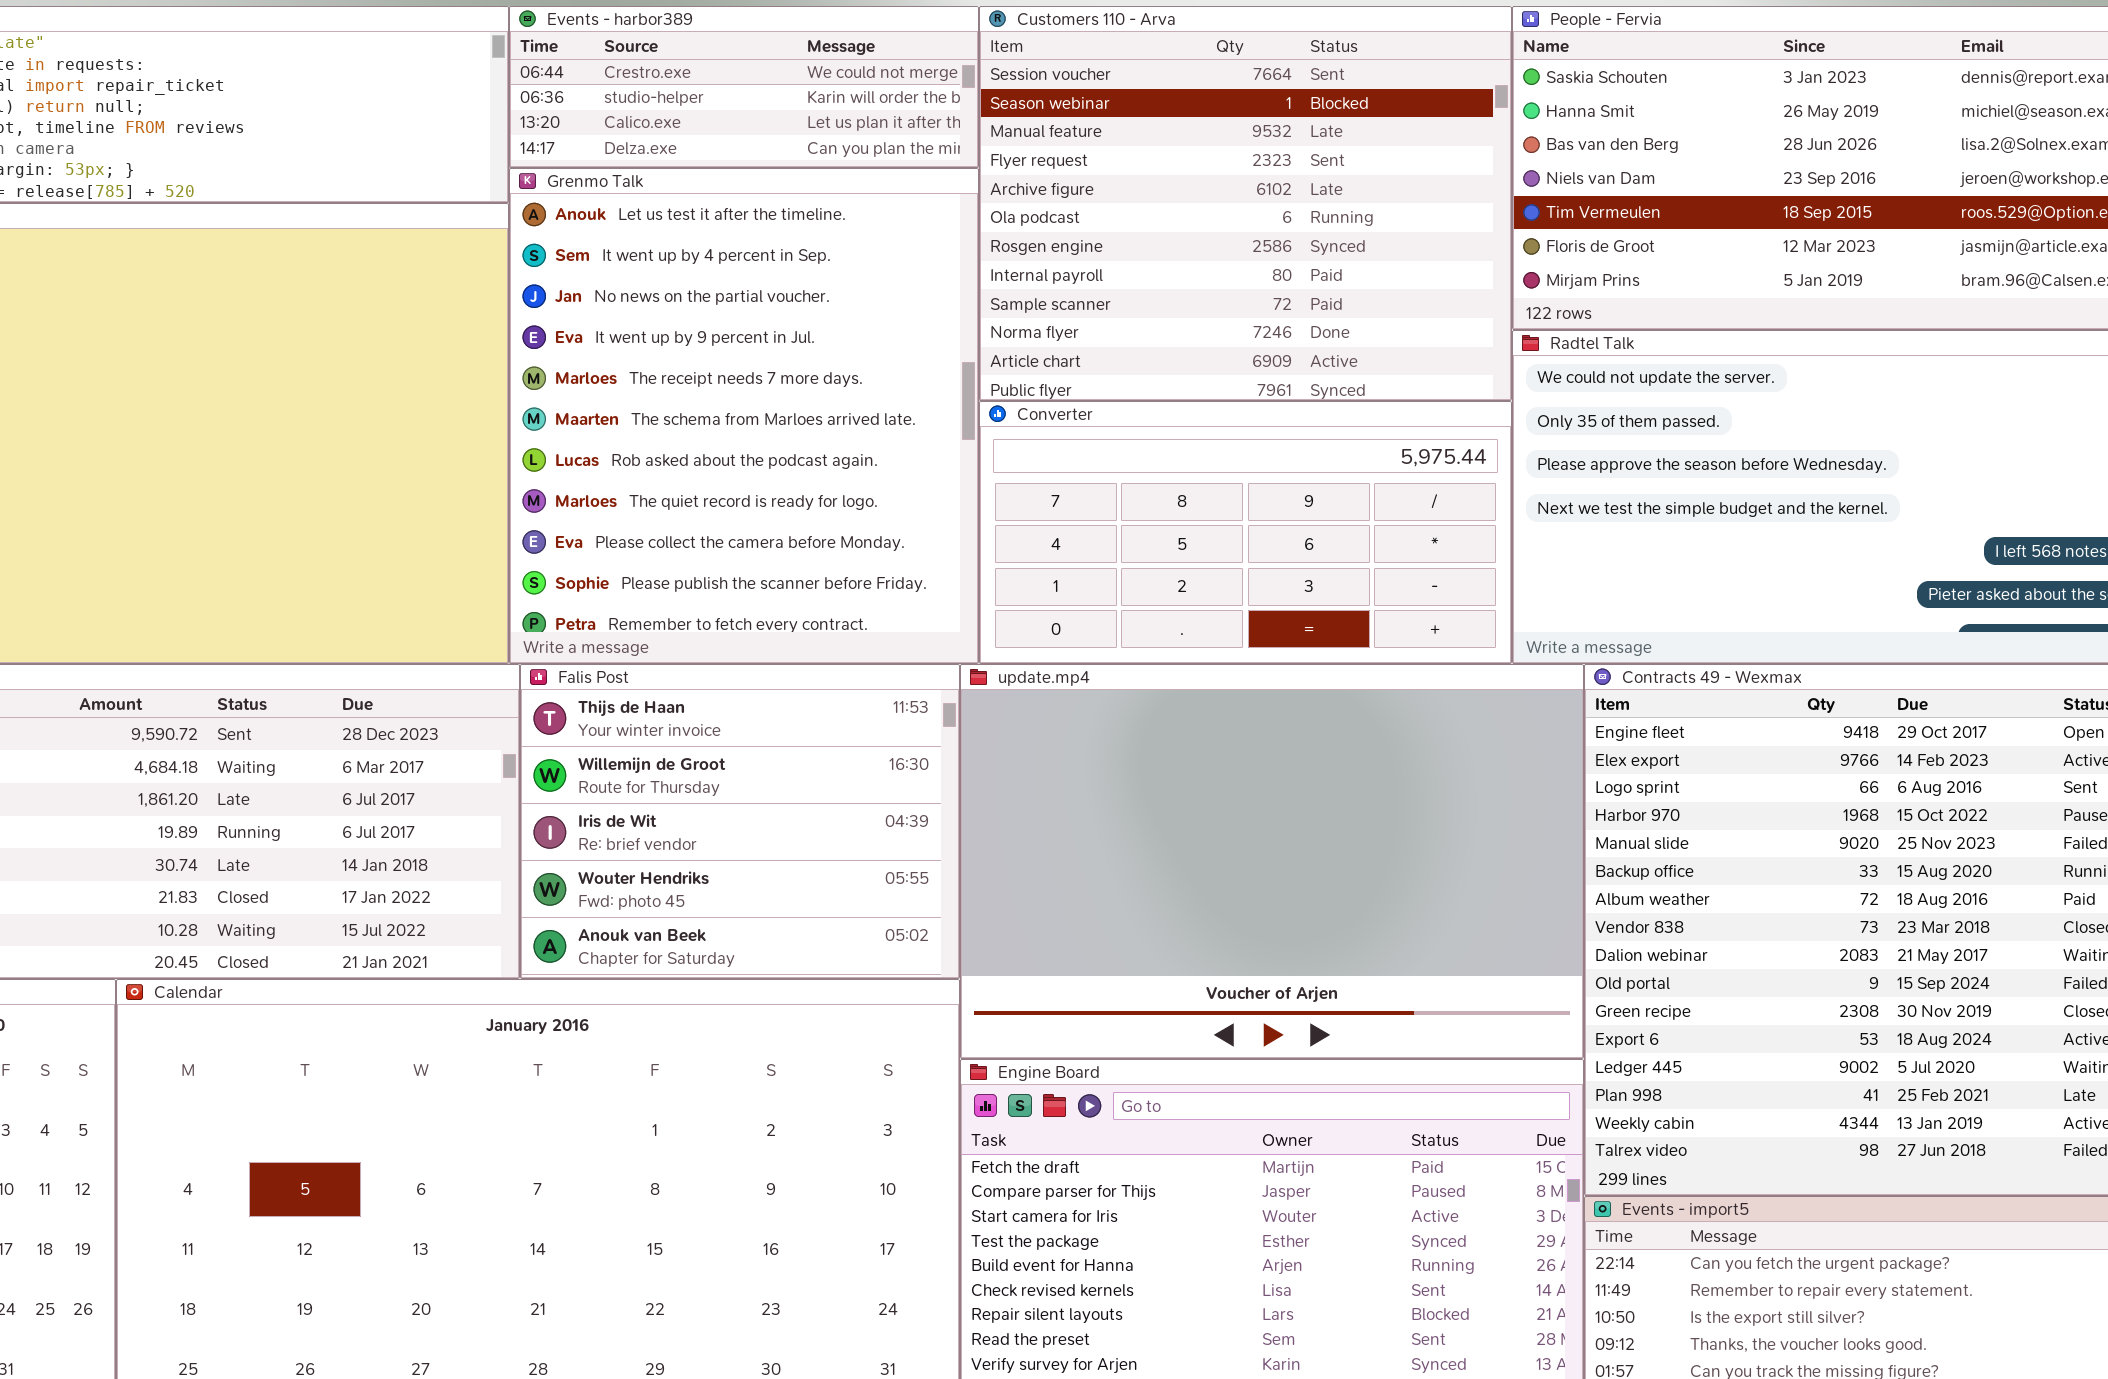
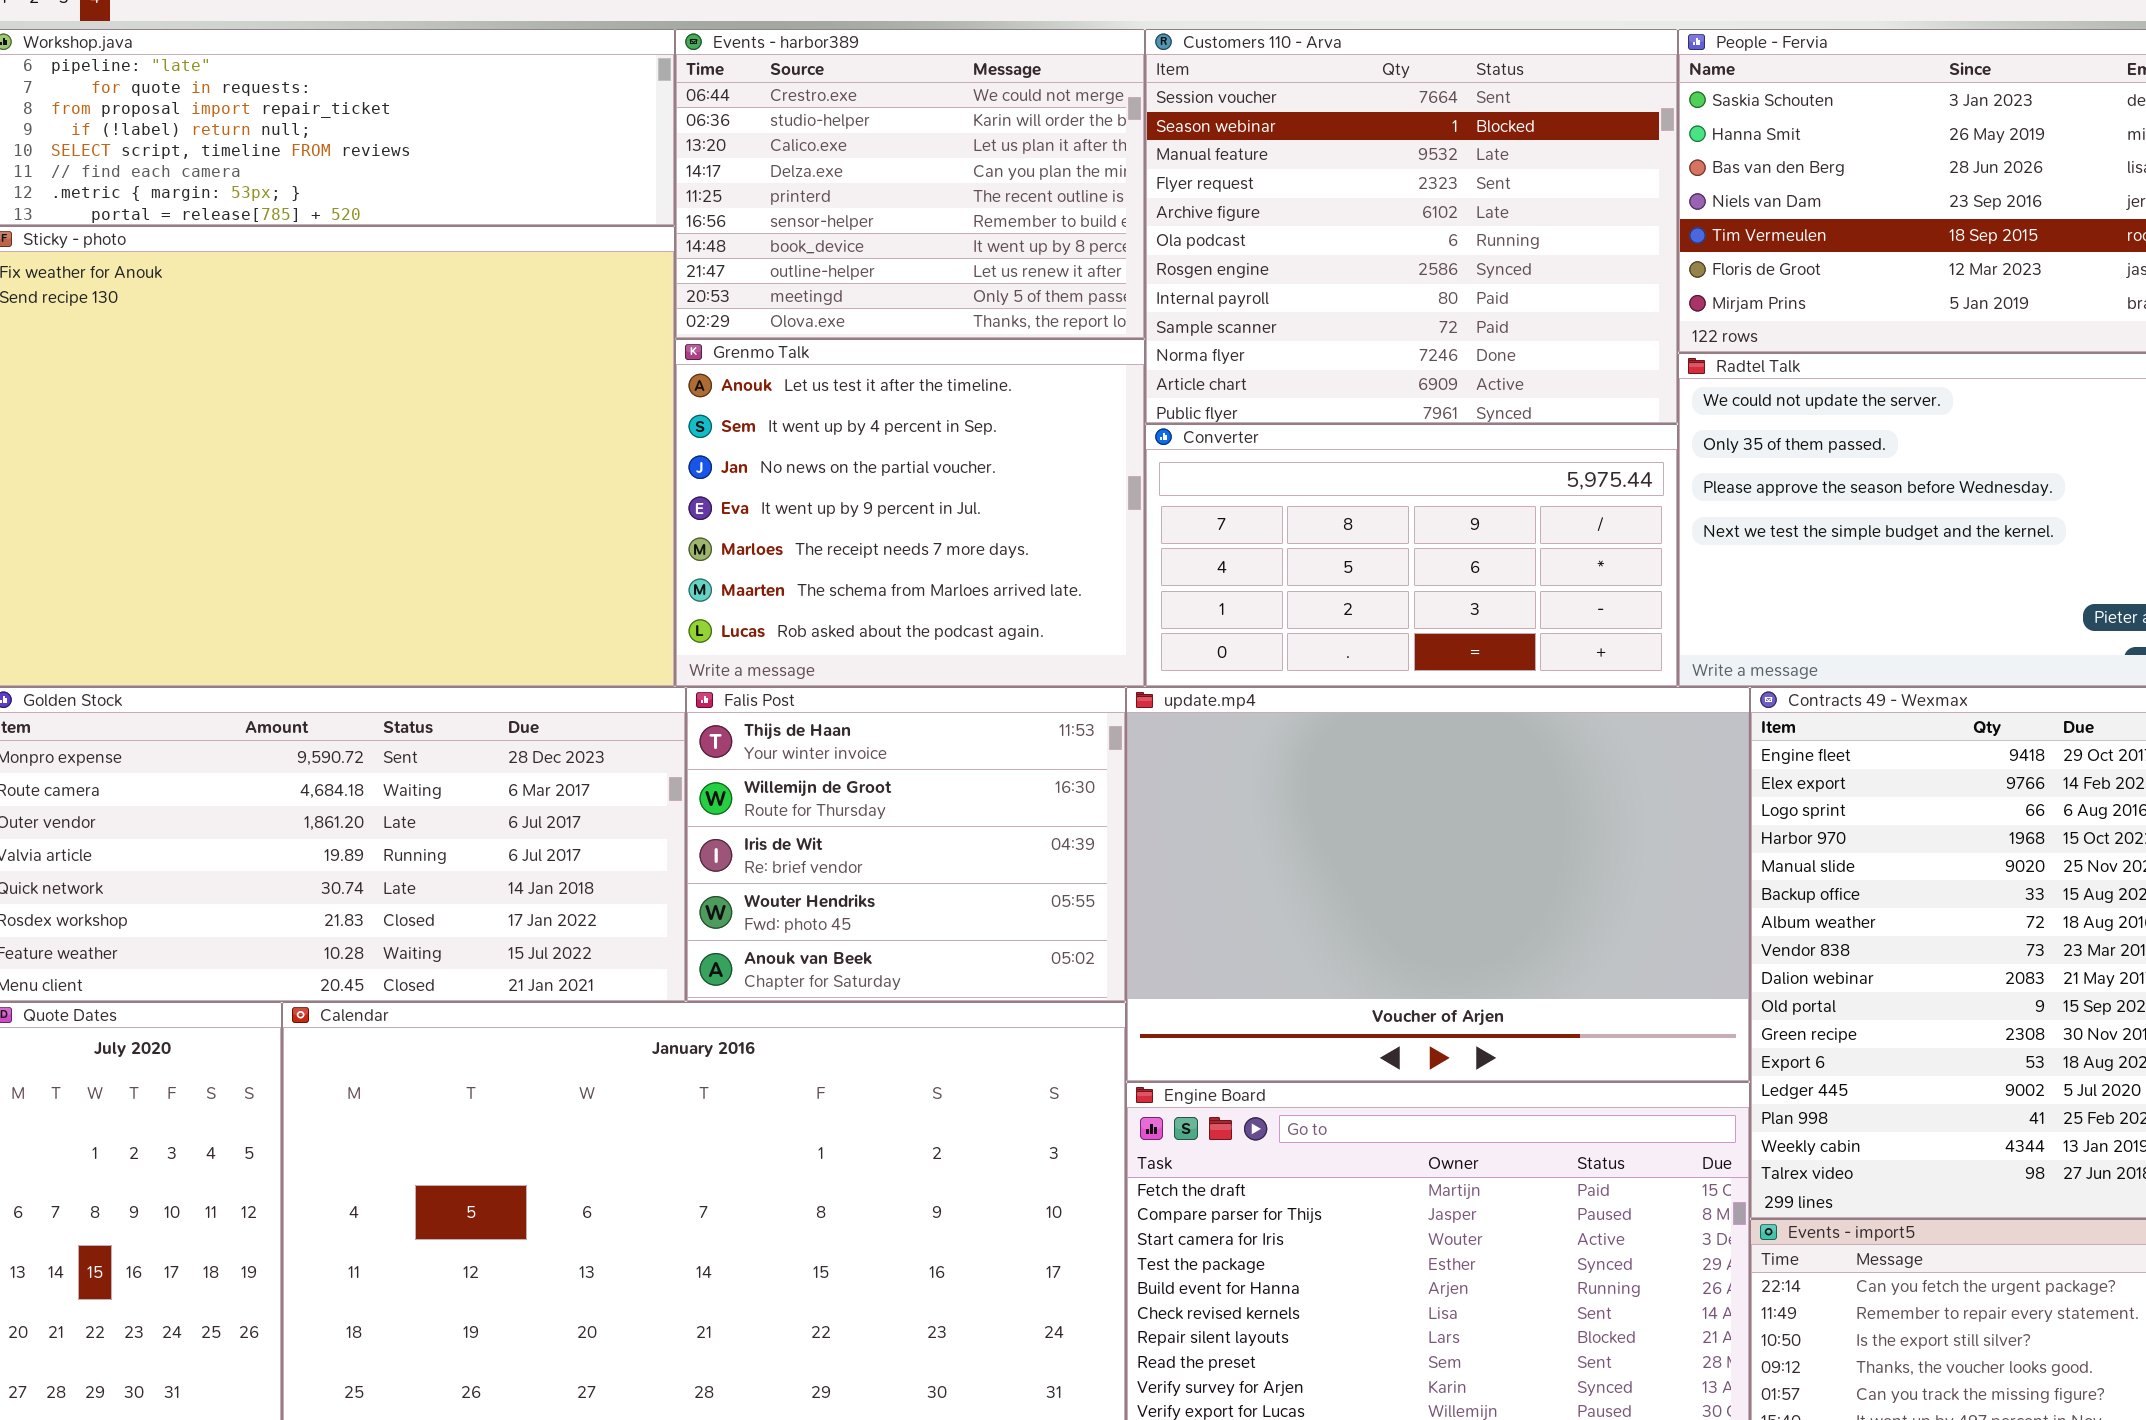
Events - harbor389: [509,6,979,168] -> [675,29,1145,339], resized
Grenmo Talk: [509,168,979,664] -> [675,339,1145,687], resized

